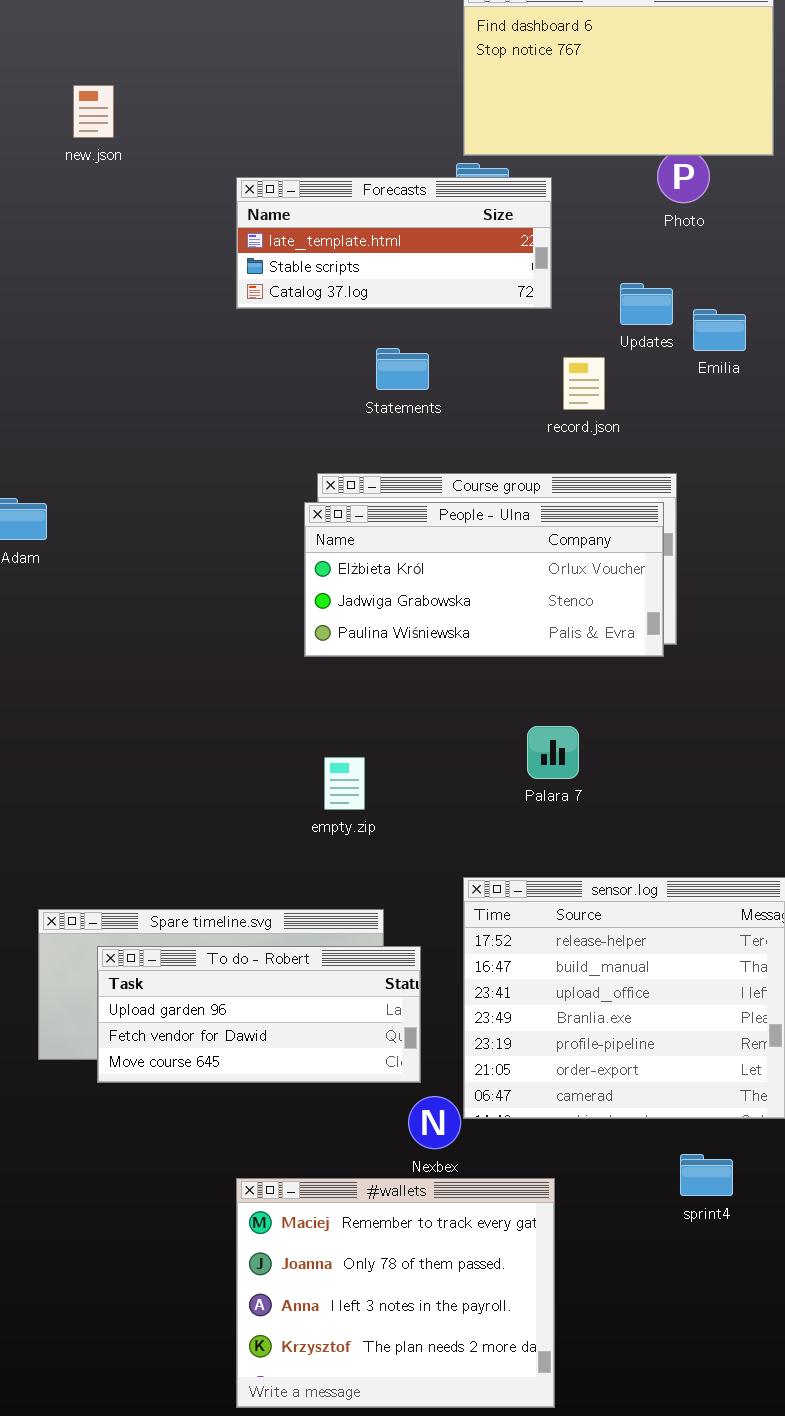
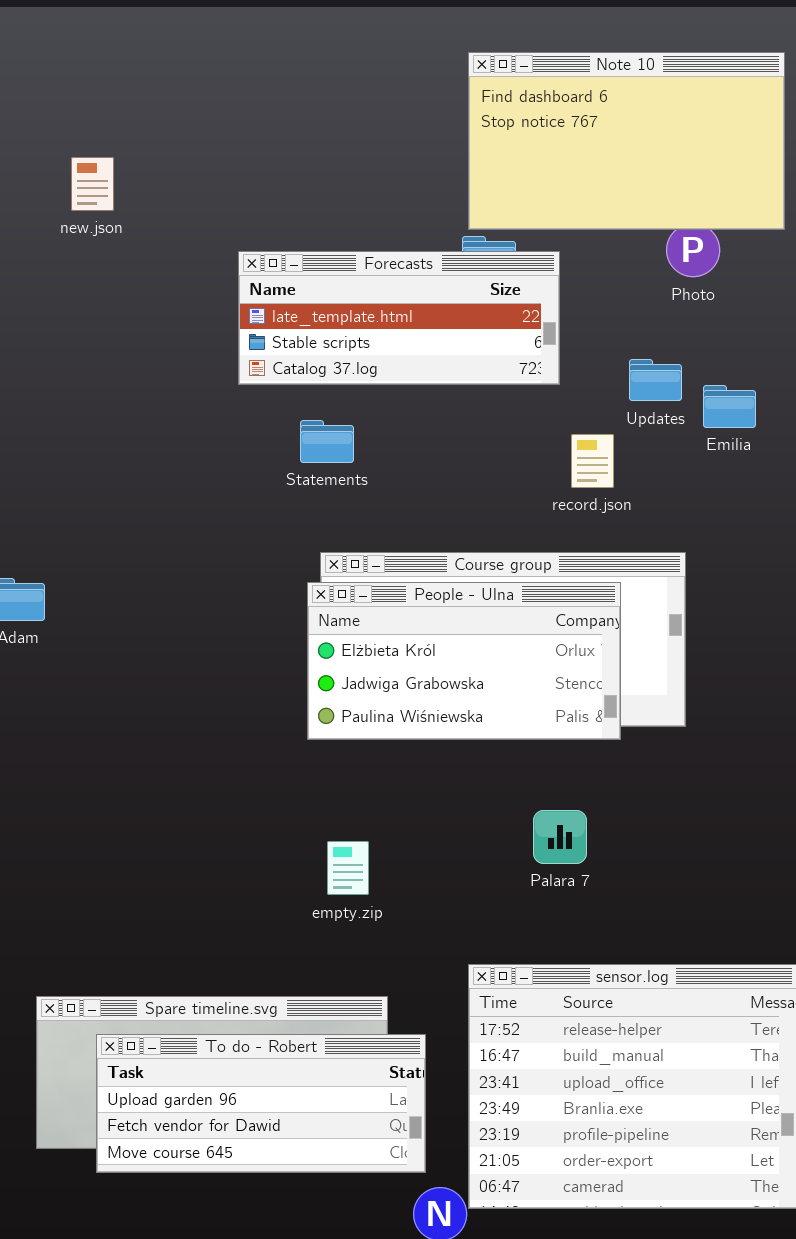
Statements: [376,348,429,390] -> [300,420,354,463], moved
People - Ulna: [304,502,664,657] -> [307,582,621,740], resized

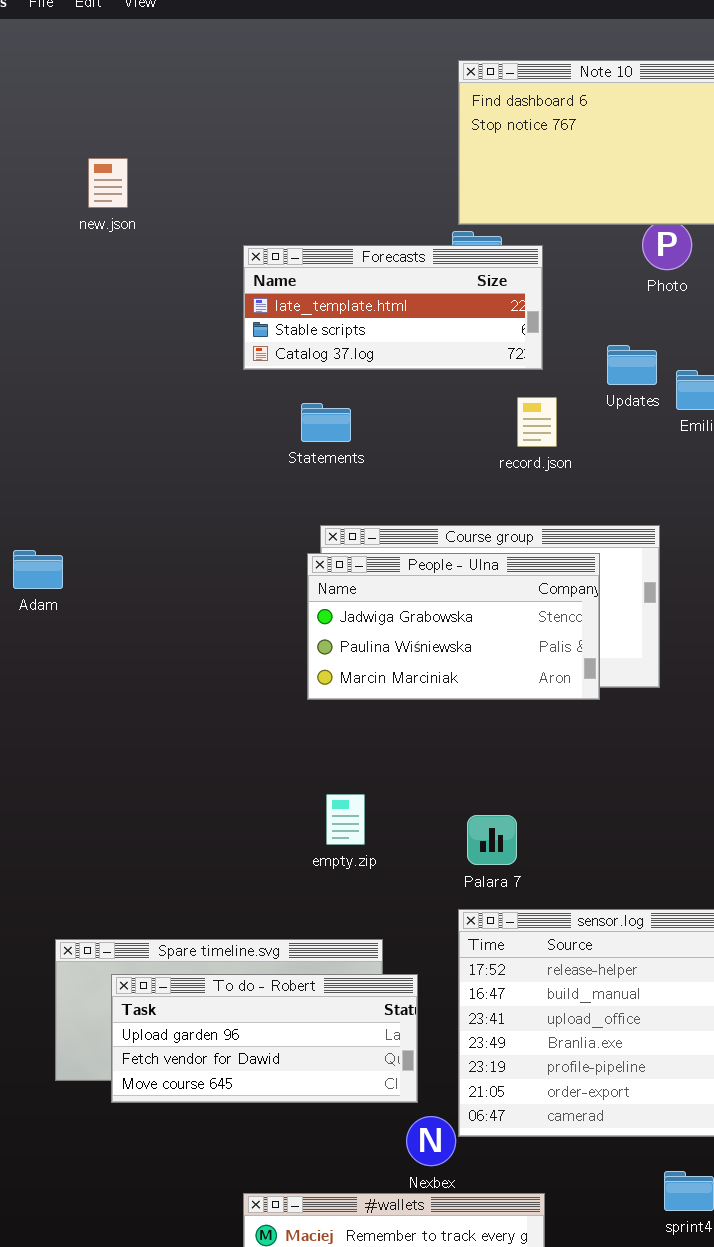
record.json: [571,434,614,488] -> [517,397,557,447], moved
People - Ulna: [307,582,621,740] -> [307,553,600,700], scrolled down 1 row
Palara 7: [533,810,587,864] -> [467,815,517,865], moved

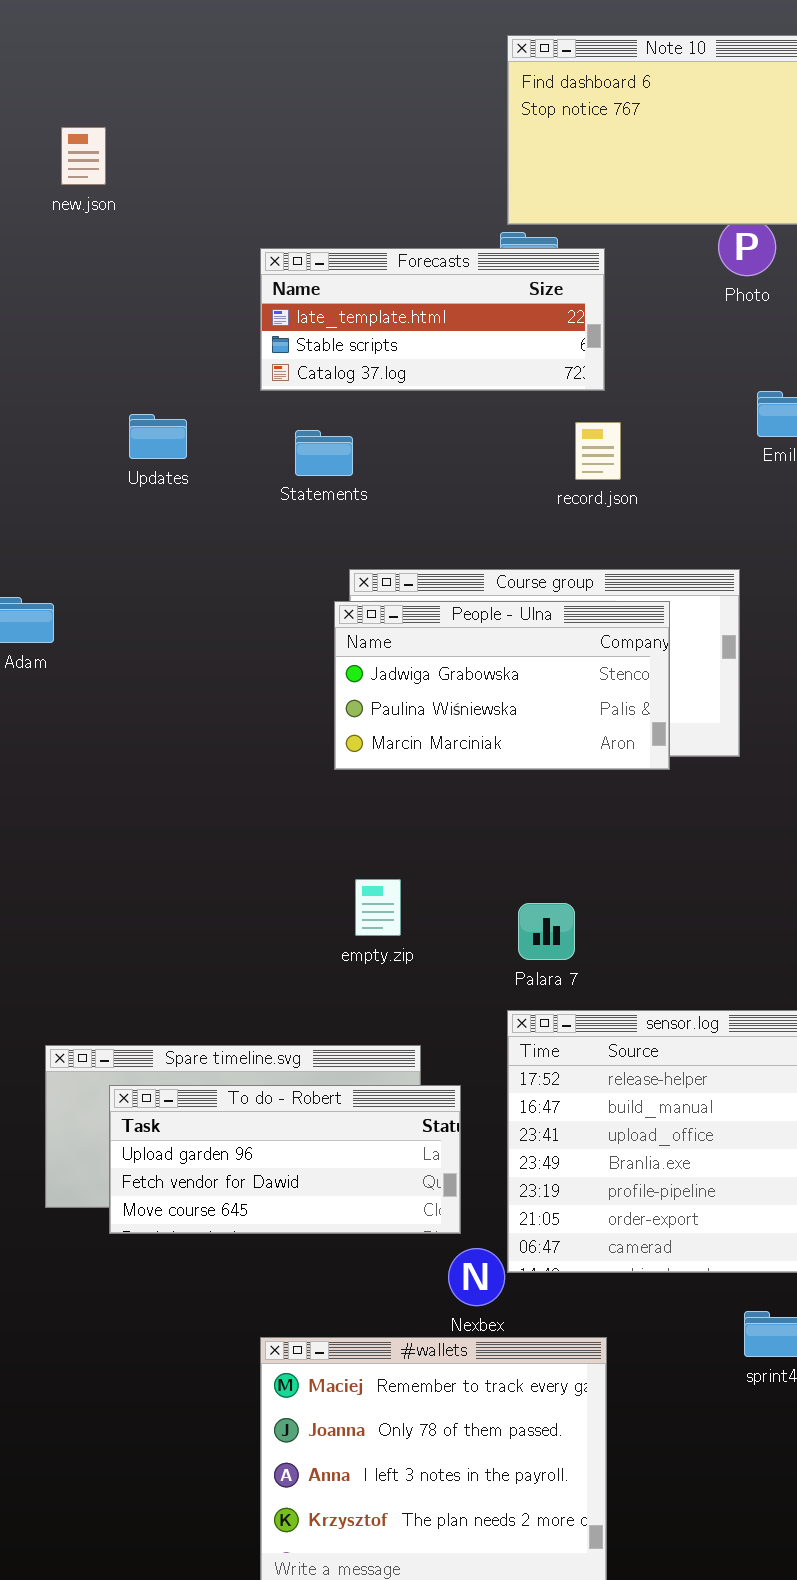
new.json: [88,158,128,208] -> [61,127,106,185], moved
Updates: [607,345,657,385] -> [129,414,187,459], moved
Statements: [301,403,351,442] -> [295,430,353,476], moved

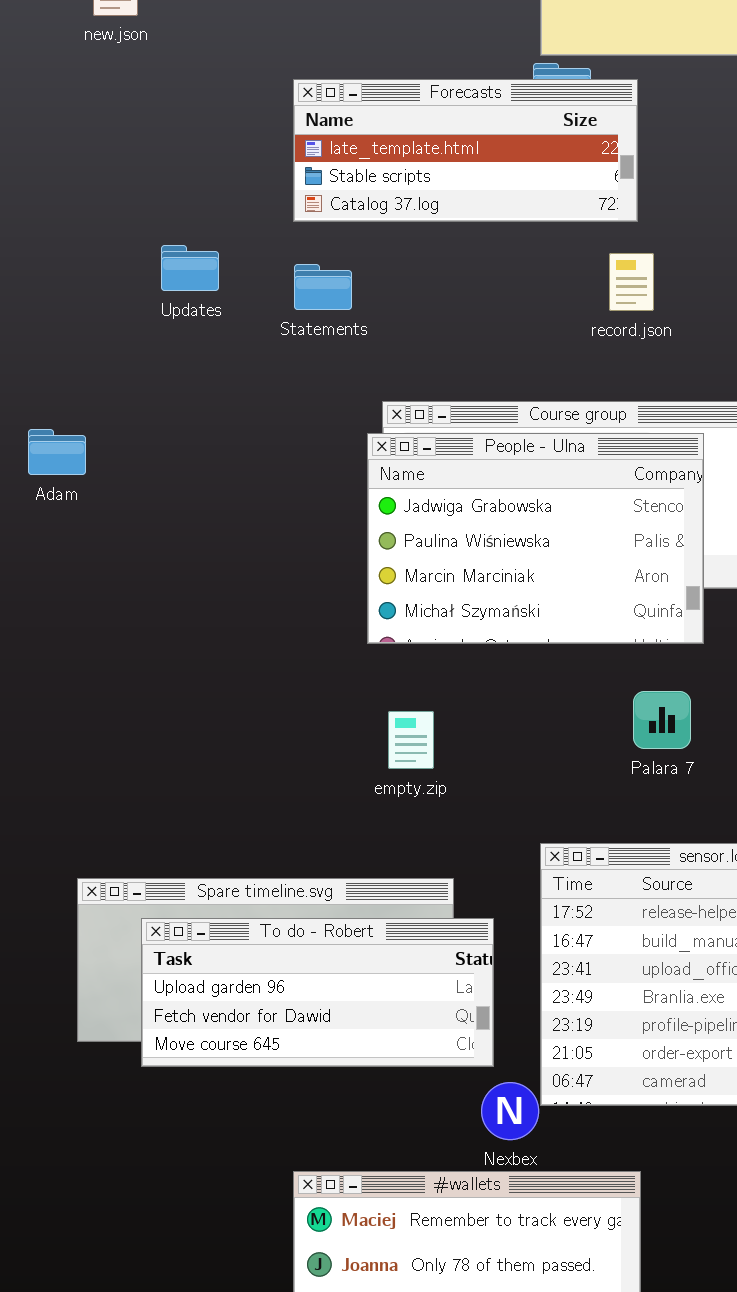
Statements: [295,430,353,476] -> [294,264,352,310], moved
People - Ulna: [334,601,670,770] -> [367,433,704,644], resized
Palara 7: [518,903,575,960] -> [633,691,691,749], moved

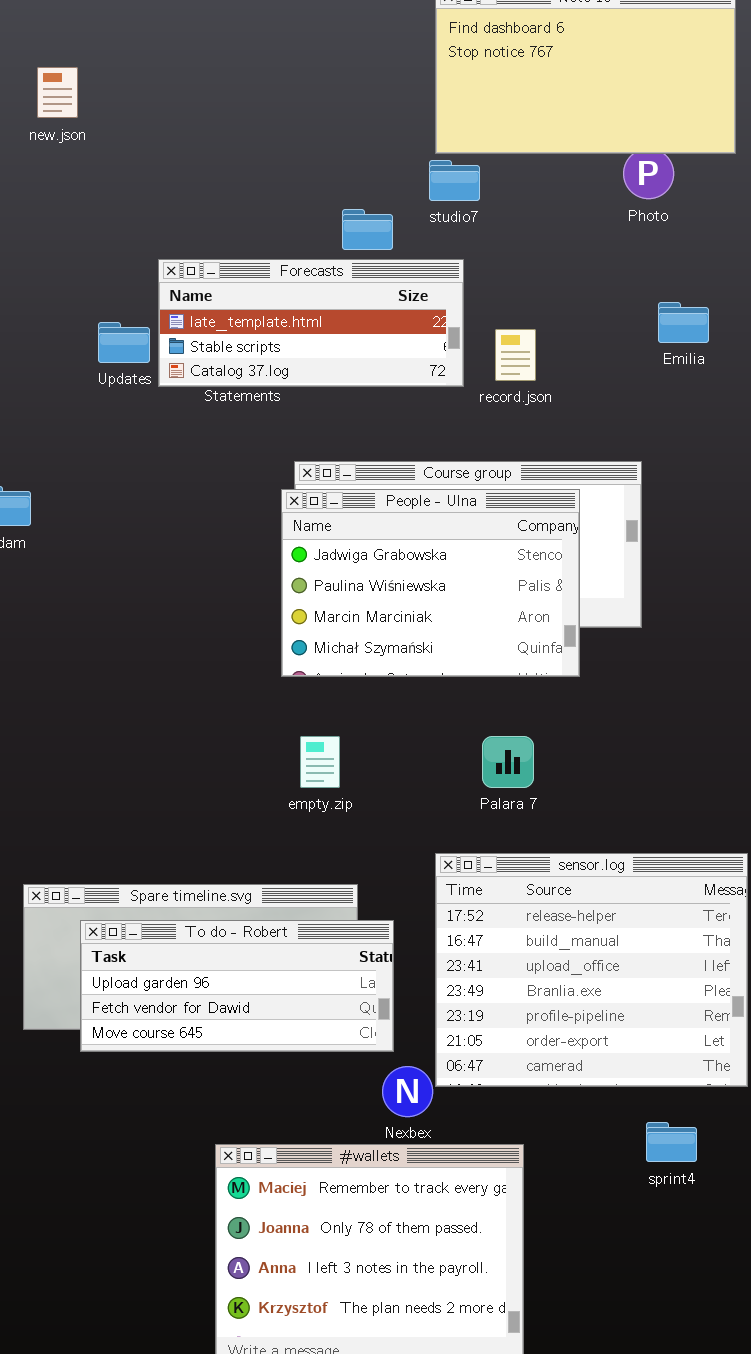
Forecasts: [293,79,638,222] -> [158,259,464,387], moved
Palara 7: [633,691,691,749] -> [482,736,534,788], moved

